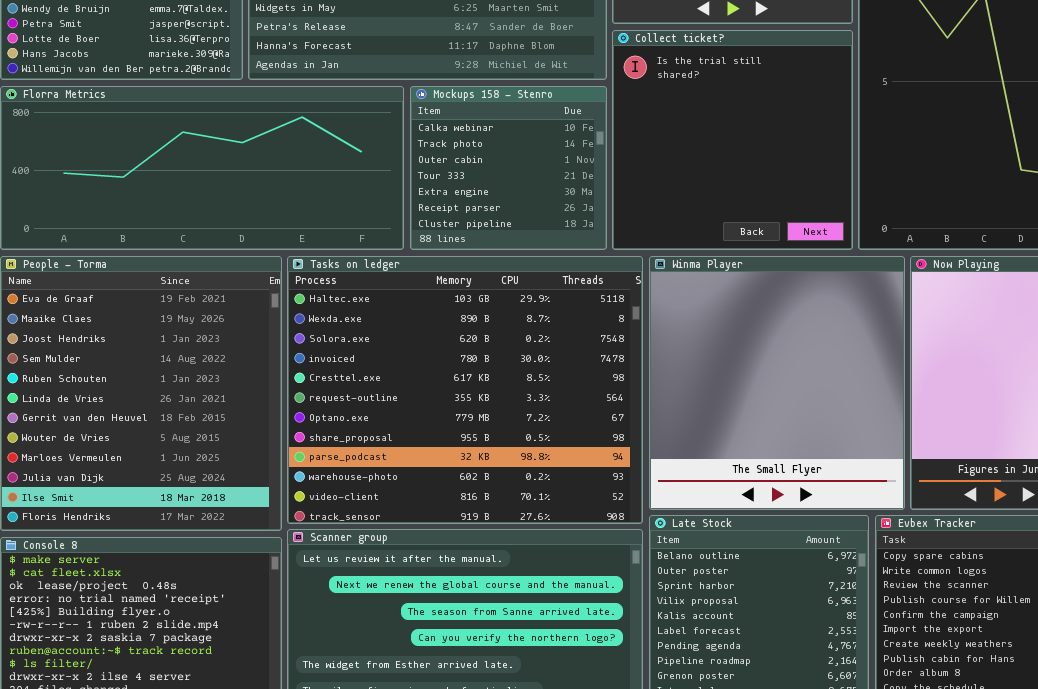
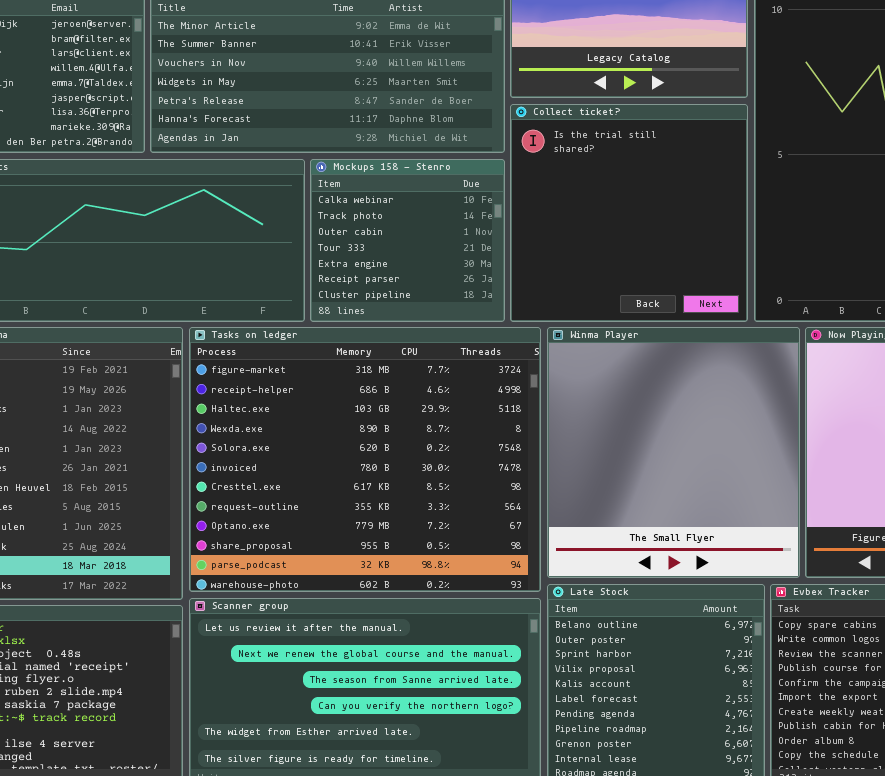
Tasks on ledger: [287,256,643,524] -> [189,327,541,592], scrolled up 2 rows

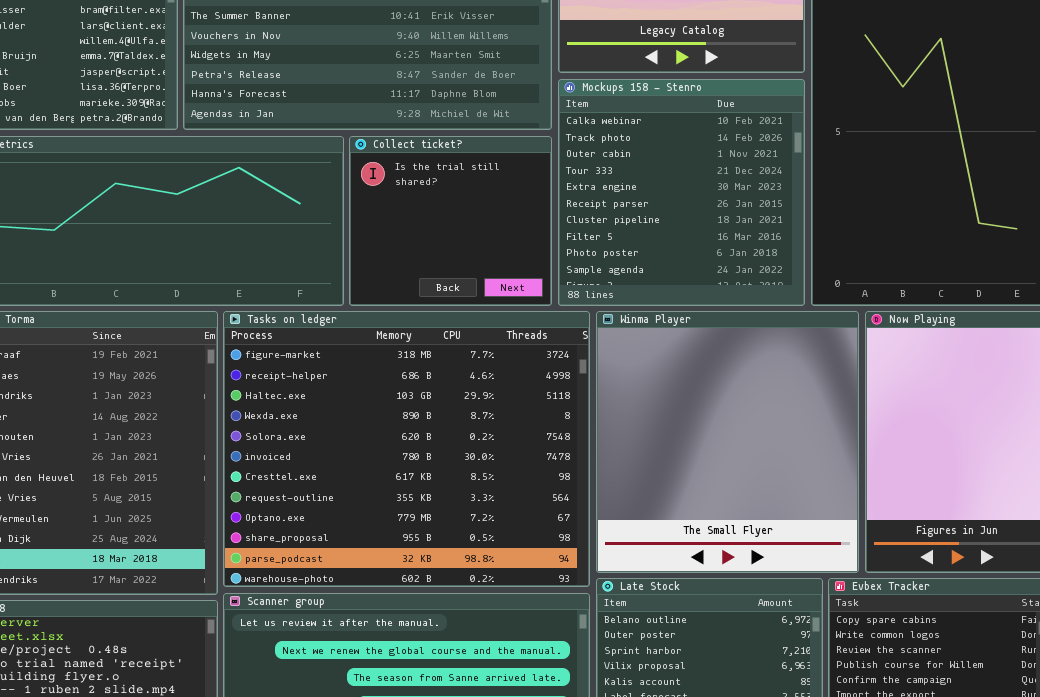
Collect ticket?: [510,104,748,322] -> [349,136,552,306], moved, resized
Mockups 158 - Stenro: [310,159,505,322] -> [558,79,805,306], moved, resized

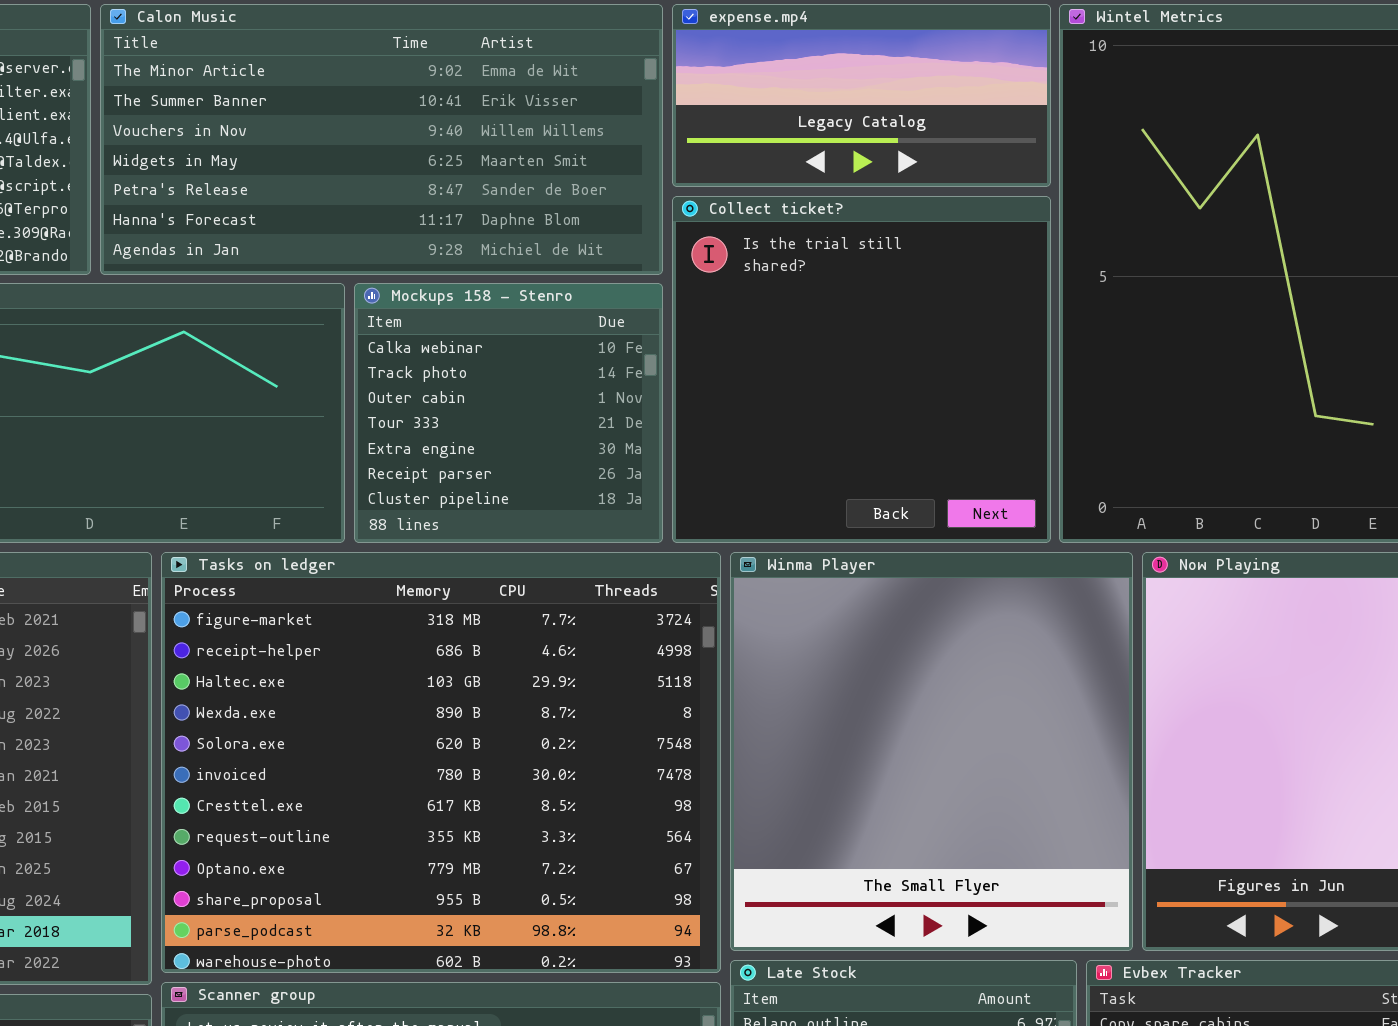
Mockups 158 - Stenro: [558,79,805,306] -> [354,283,663,543], moved, resized
Collect ticket?: [349,136,552,306] -> [672,196,1051,543], moved, resized

